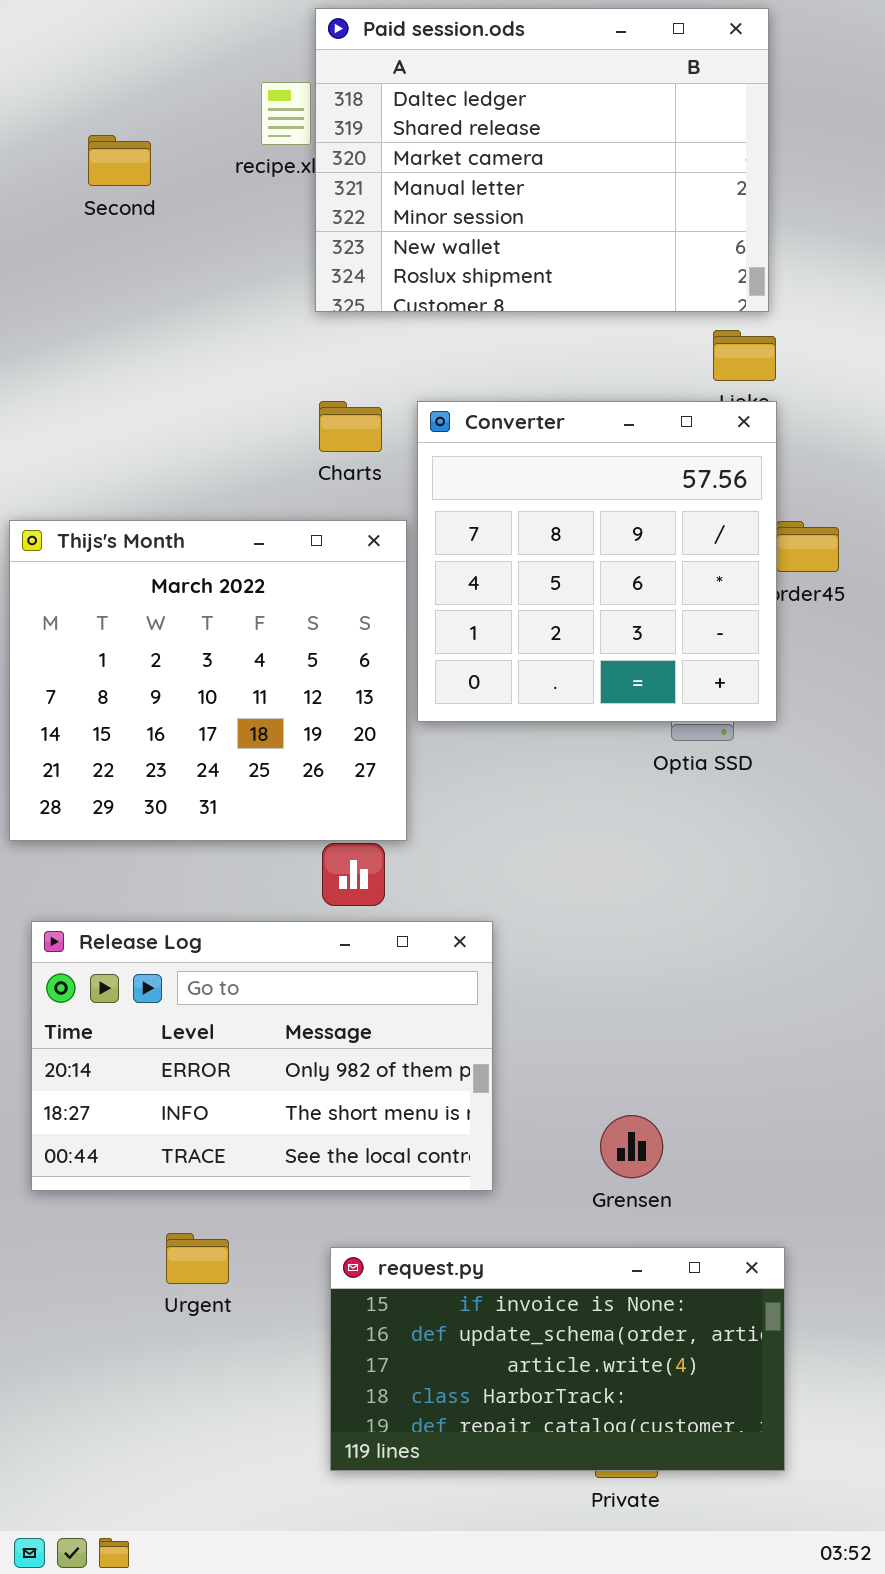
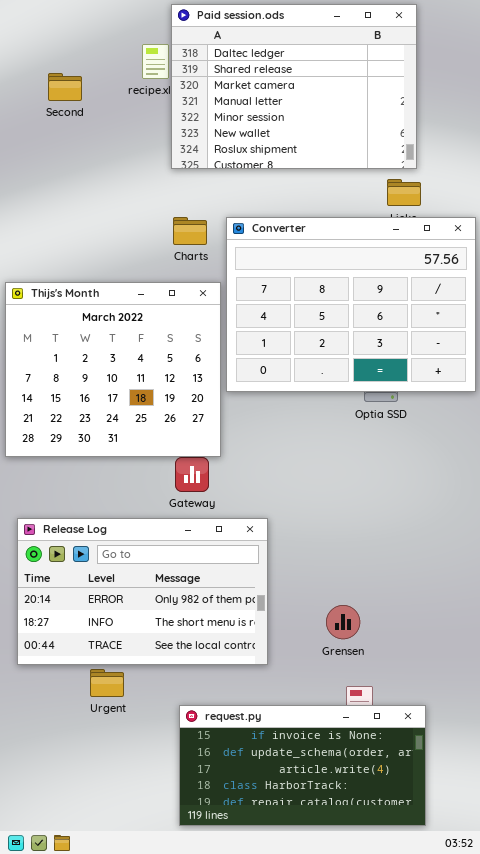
Converter: [417,401,777,722] -> [226,217,476,392], resized
Release Log: [31,921,493,1191] -> [17,518,268,665], moved
request.py: [330,1247,785,1471] -> [179,705,426,826], moved

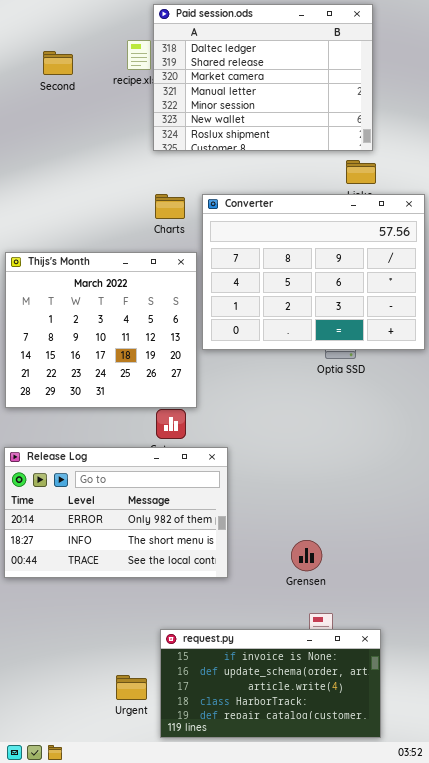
Second: [48,73,82,101] -> [43,51,73,75], moved
Release Log: [17,518,268,665] -> [4,447,228,578], moved
Urgent: [90,669,124,697] -> [116,675,147,700], moved

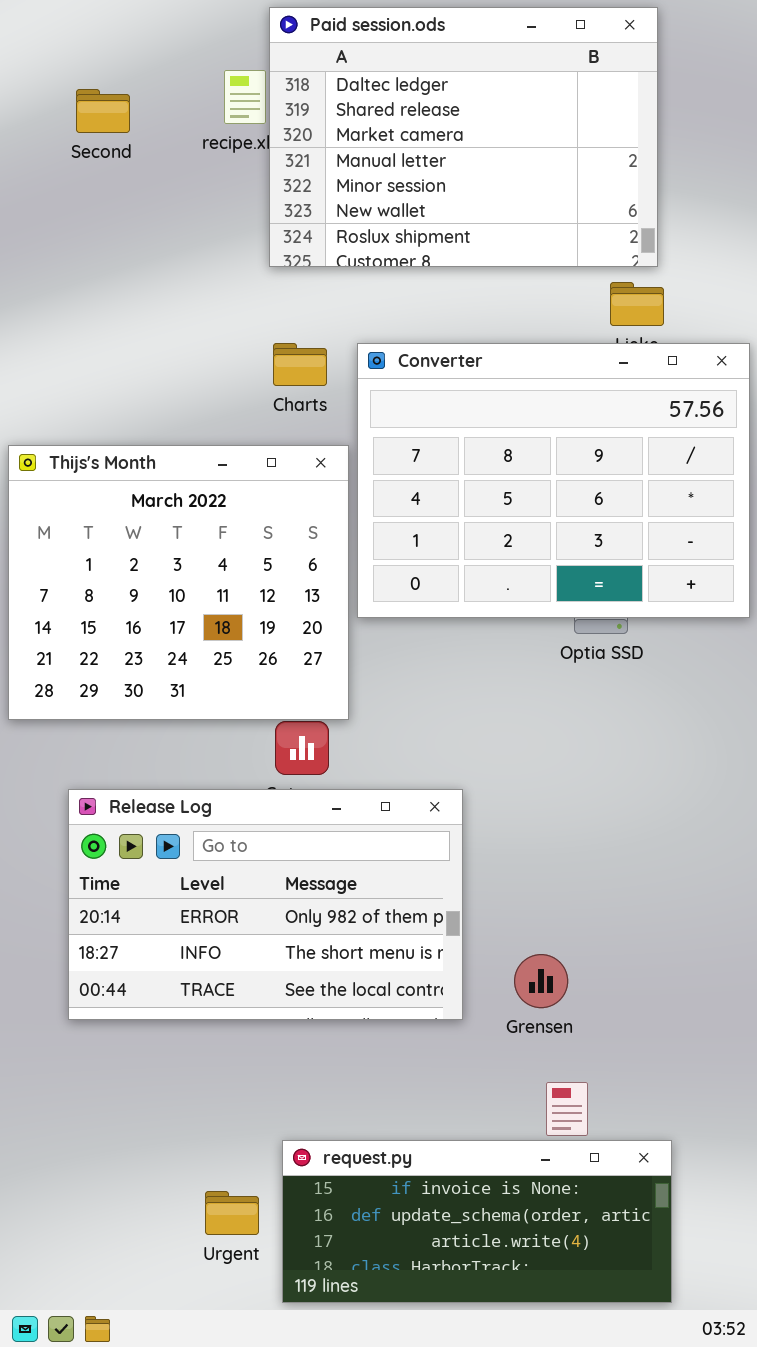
Release Log: [4,447,228,578] -> [68,789,463,1020], moved
request.py: [160,629,381,738] -> [282,1140,672,1303], resized

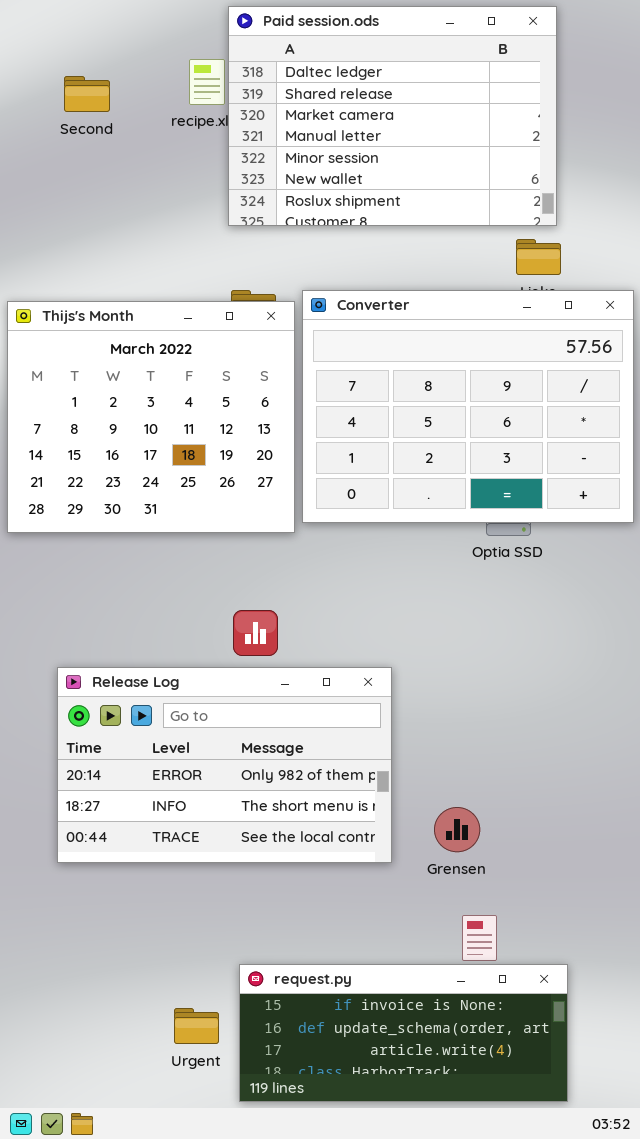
Thijs's Month: [8,445,349,720] -> [7,301,295,533], moved

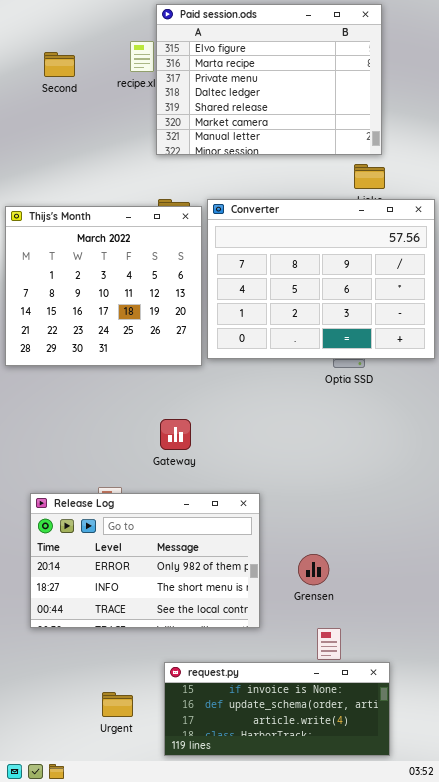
Paid session.ods: [228,6,557,226] -> [156,4,382,155], scrolled up 3 rows
Release Log: [57,667,392,863] -> [30,493,260,628], moved
Urgent: [174,1008,219,1044] -> [102,692,133,717], moved

